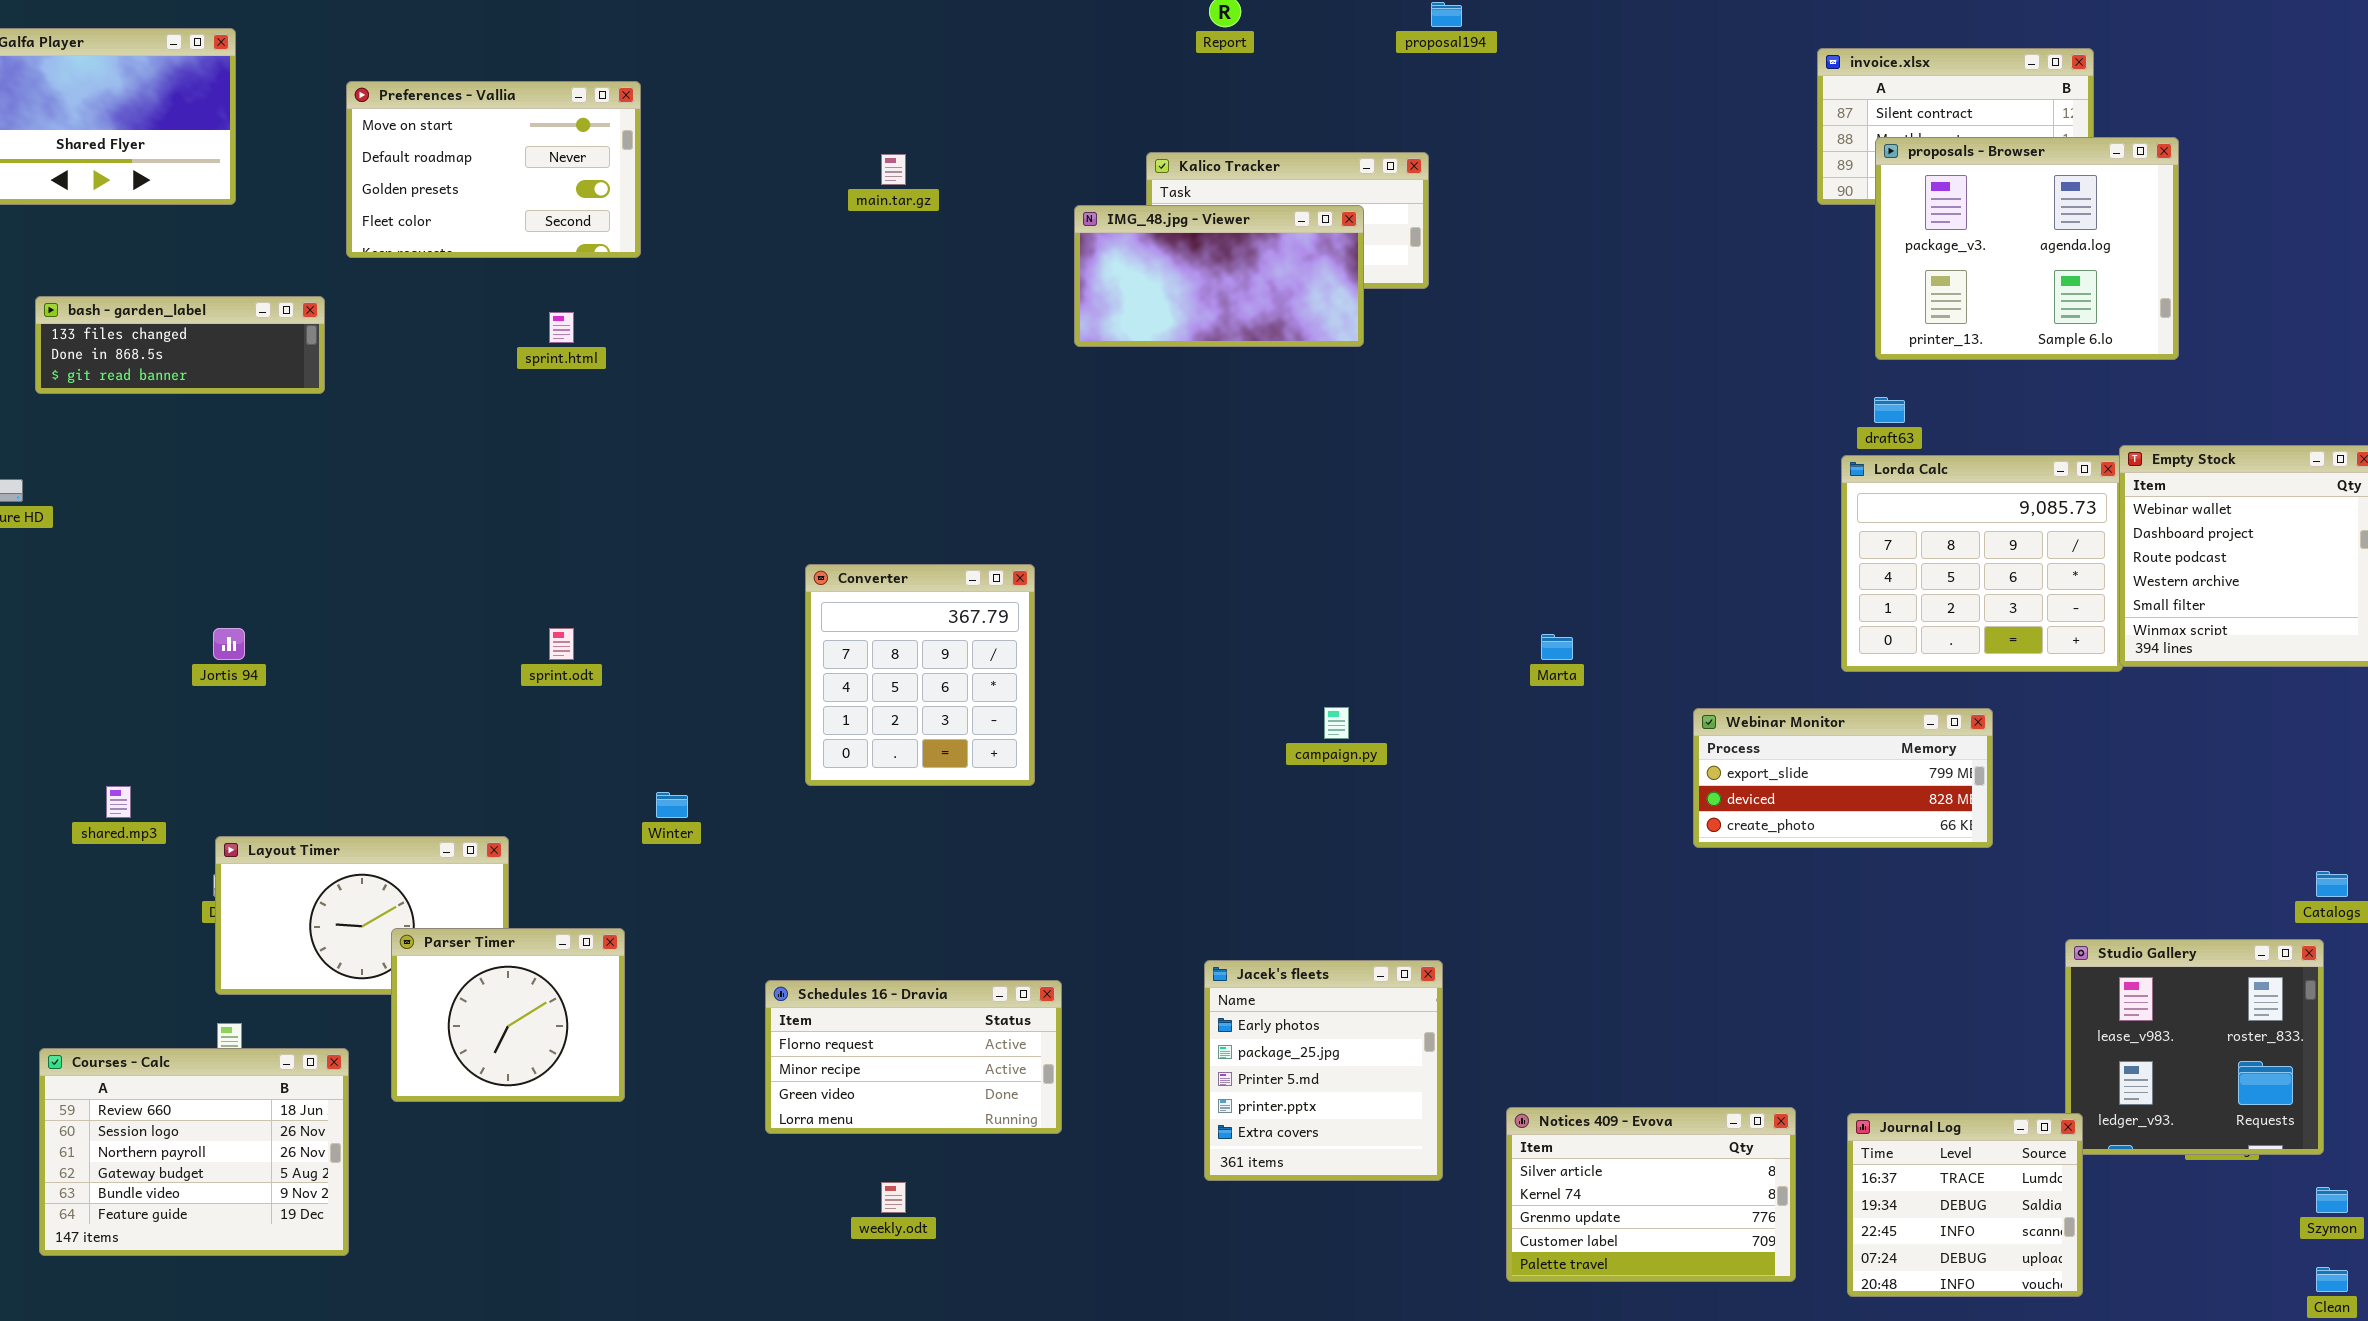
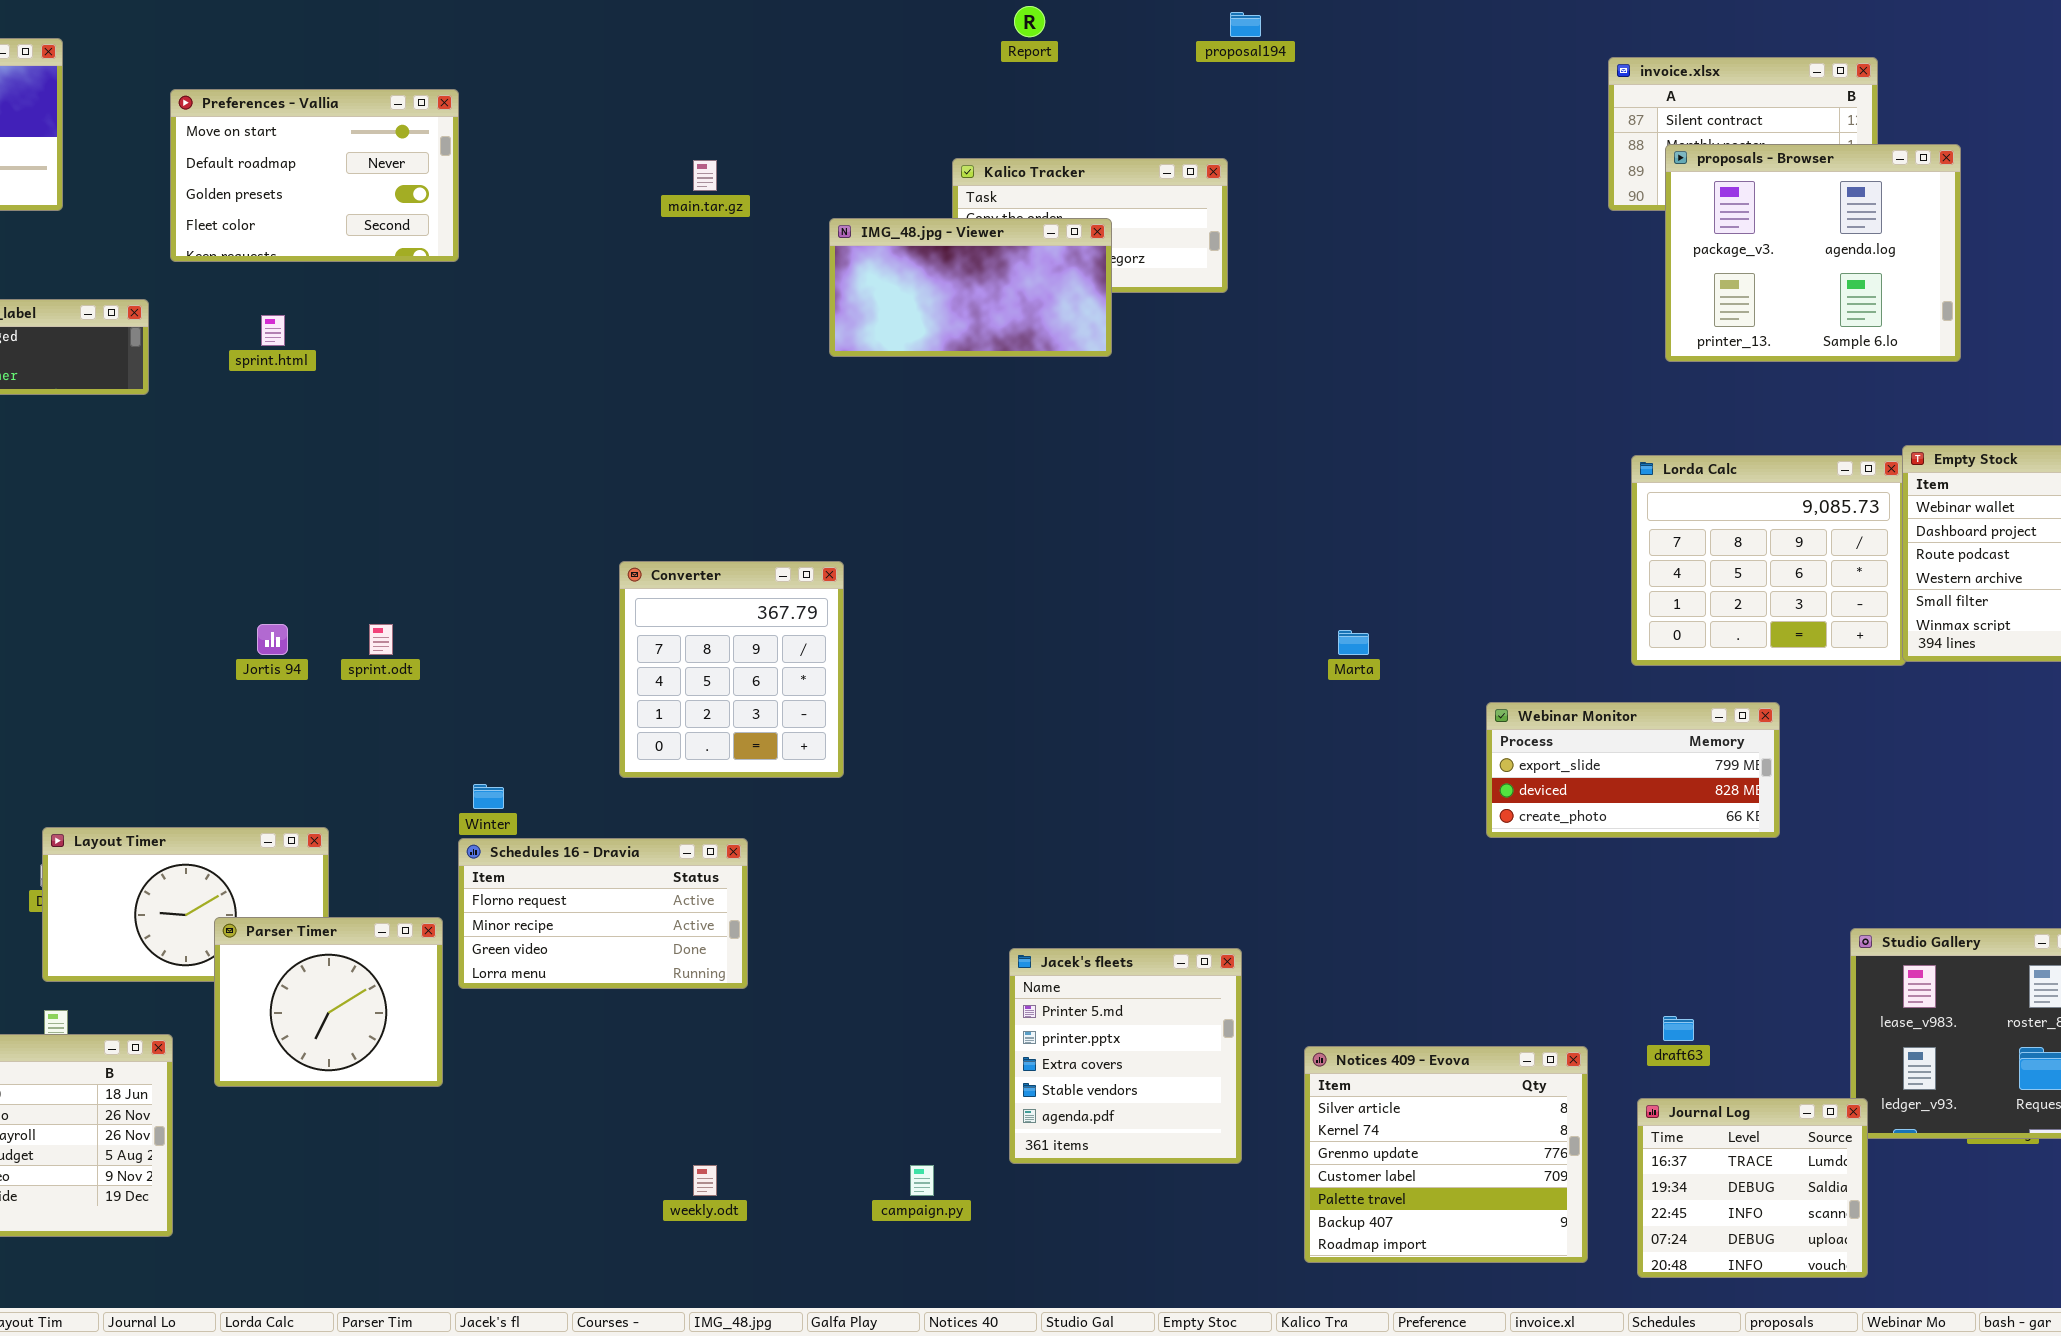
IMG_48.jpg - Viewer: [1074,205,1364,347] -> [829,218,1112,357], moved
sprint.html: [549,312,574,343] -> [261,315,285,346], moved
draft63: [1874,397,1905,423] -> [1663,1016,1694,1041], moved
Jortis 94: [213,628,245,660] -> [257,624,288,655], moved
campaign.py: [1324,707,1349,739] -> [910,1165,934,1196], moved
Jacek's fleets: [1204,960,1443,1181] -> [1009,948,1242,1164], scrolled down 2 rows
Schedules 16 - Dravia: [765,980,1062,1134] -> [458,838,748,989], moved
Notices 409 - Evova: [1506,1107,1796,1282] -> [1304,1046,1588,1263], resized

